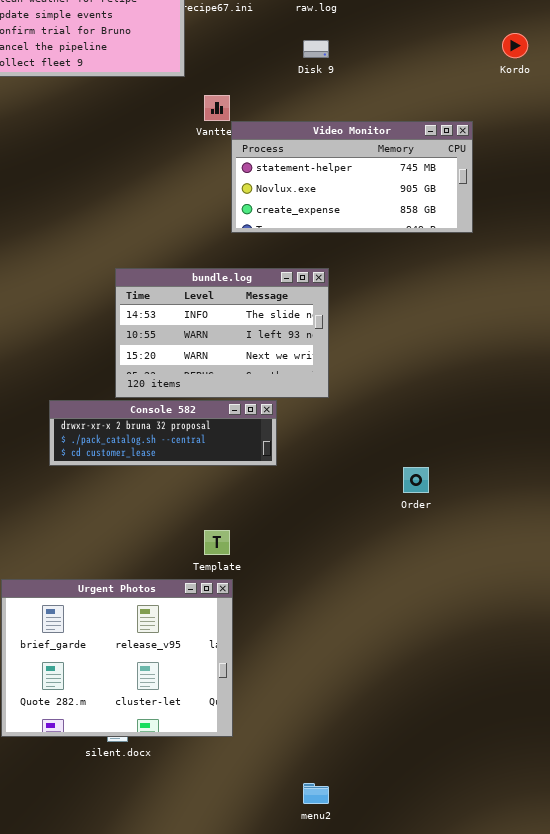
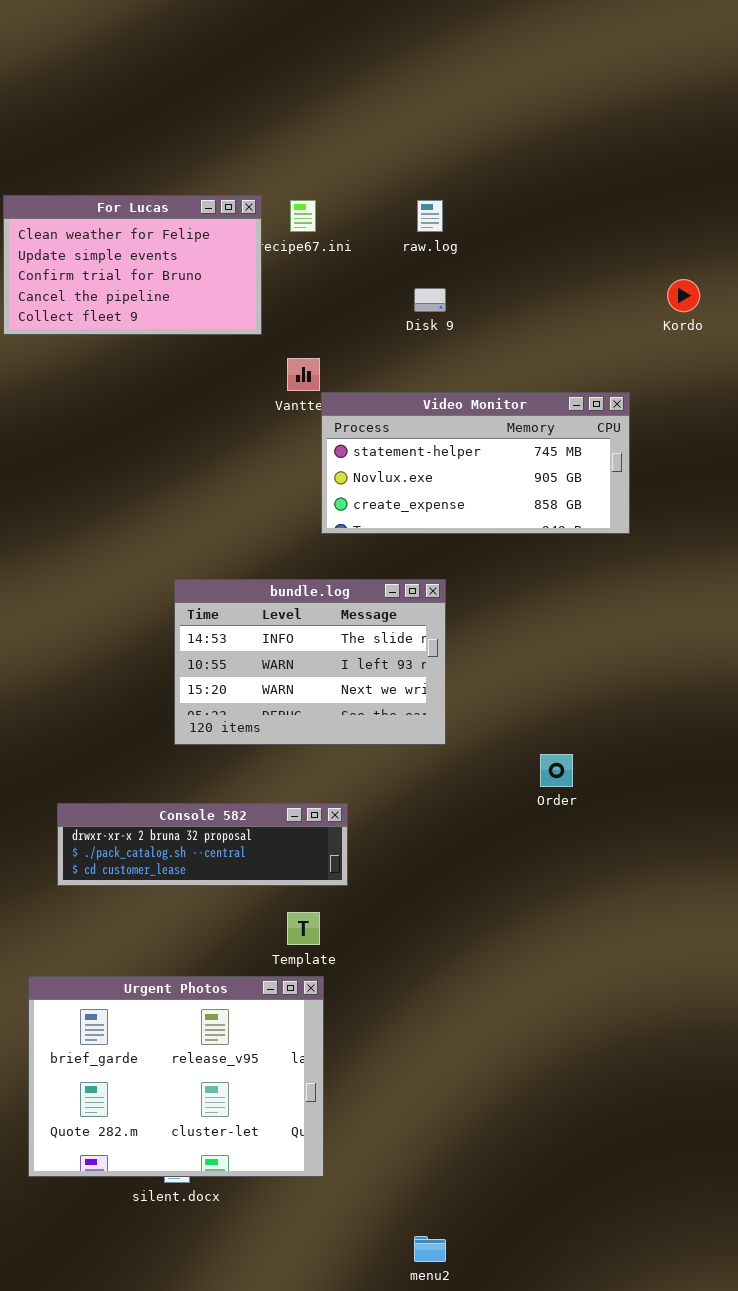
Console 582: [49,400,277,466] -> [57,803,348,886], moved
Order: [403,467,429,493] -> [540,754,573,787], moved

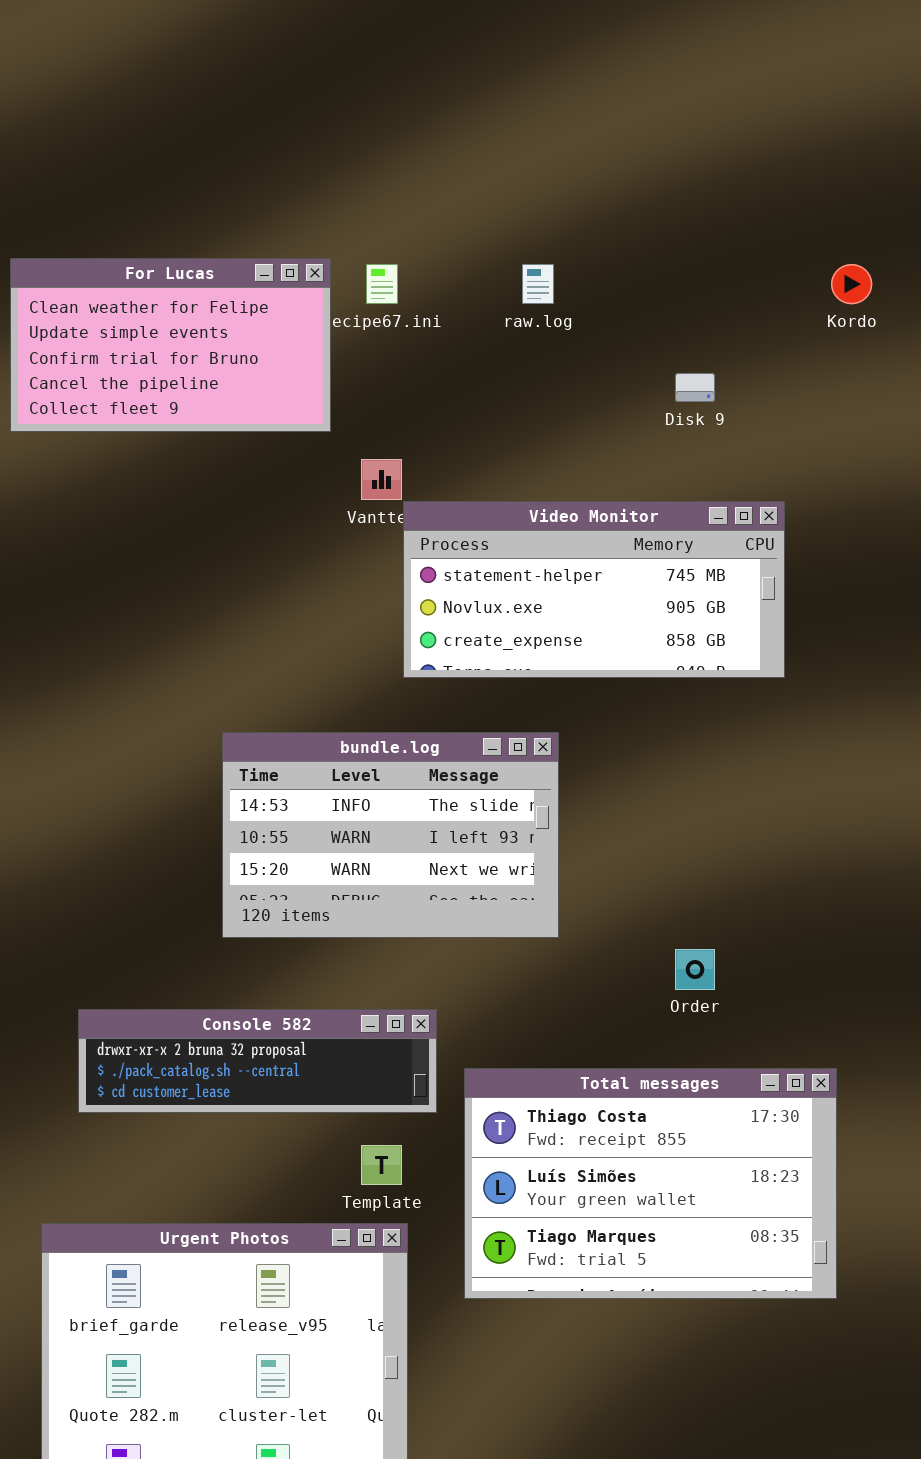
Kordo: [667,279,700,312] -> [831,264,872,304], moved
Disk 9: [414,288,446,312] -> [675,373,715,402], moved
Total messages: none -> [464,1068,837,1299], opened

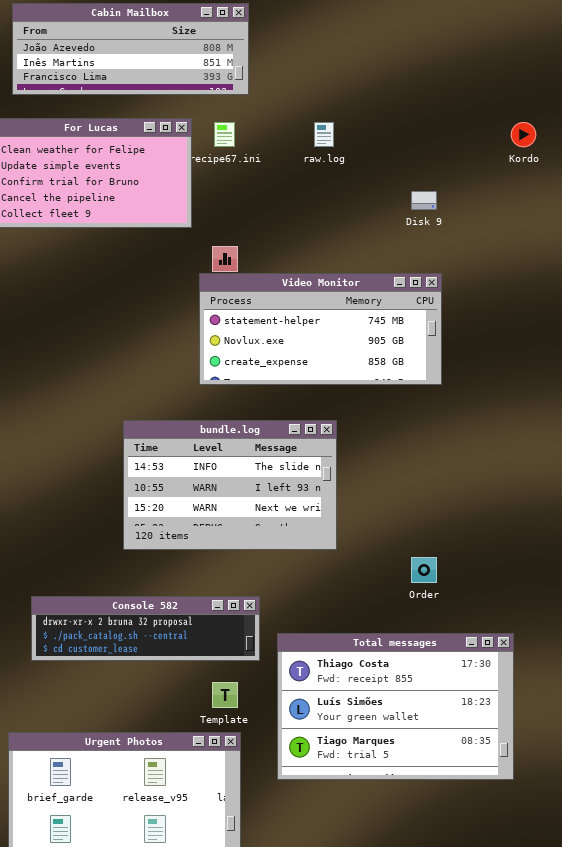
Cabin Mailbox: none -> [12,3,249,95], opened
Video Monitor: [403,501,785,678] -> [199,273,442,385], moved

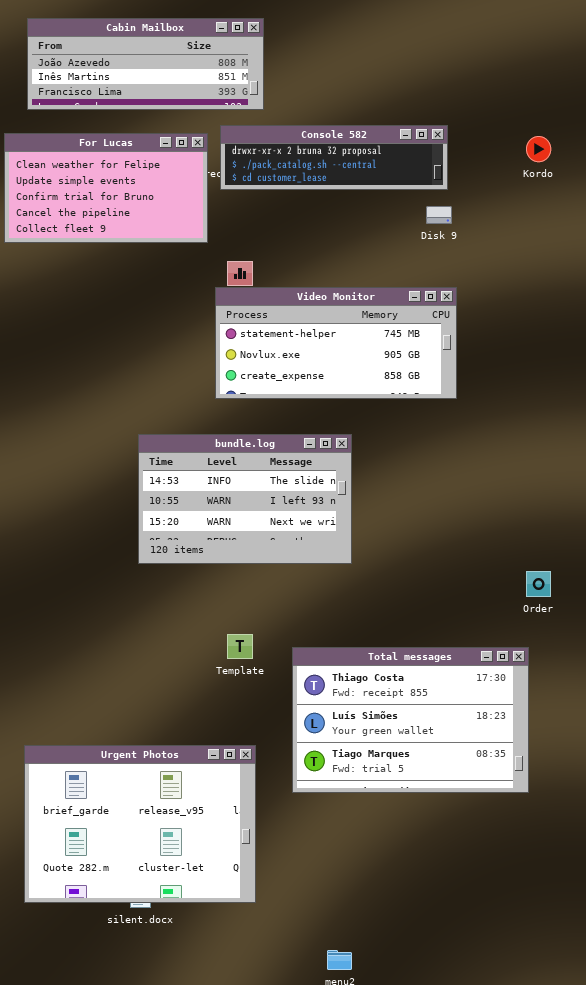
Order: [411,557,437,583] -> [526,571,551,597], moved
Console 582: [31,596,260,661] -> [220,125,448,190], moved
Template: [212,682,238,708] -> [227,634,253,659], moved

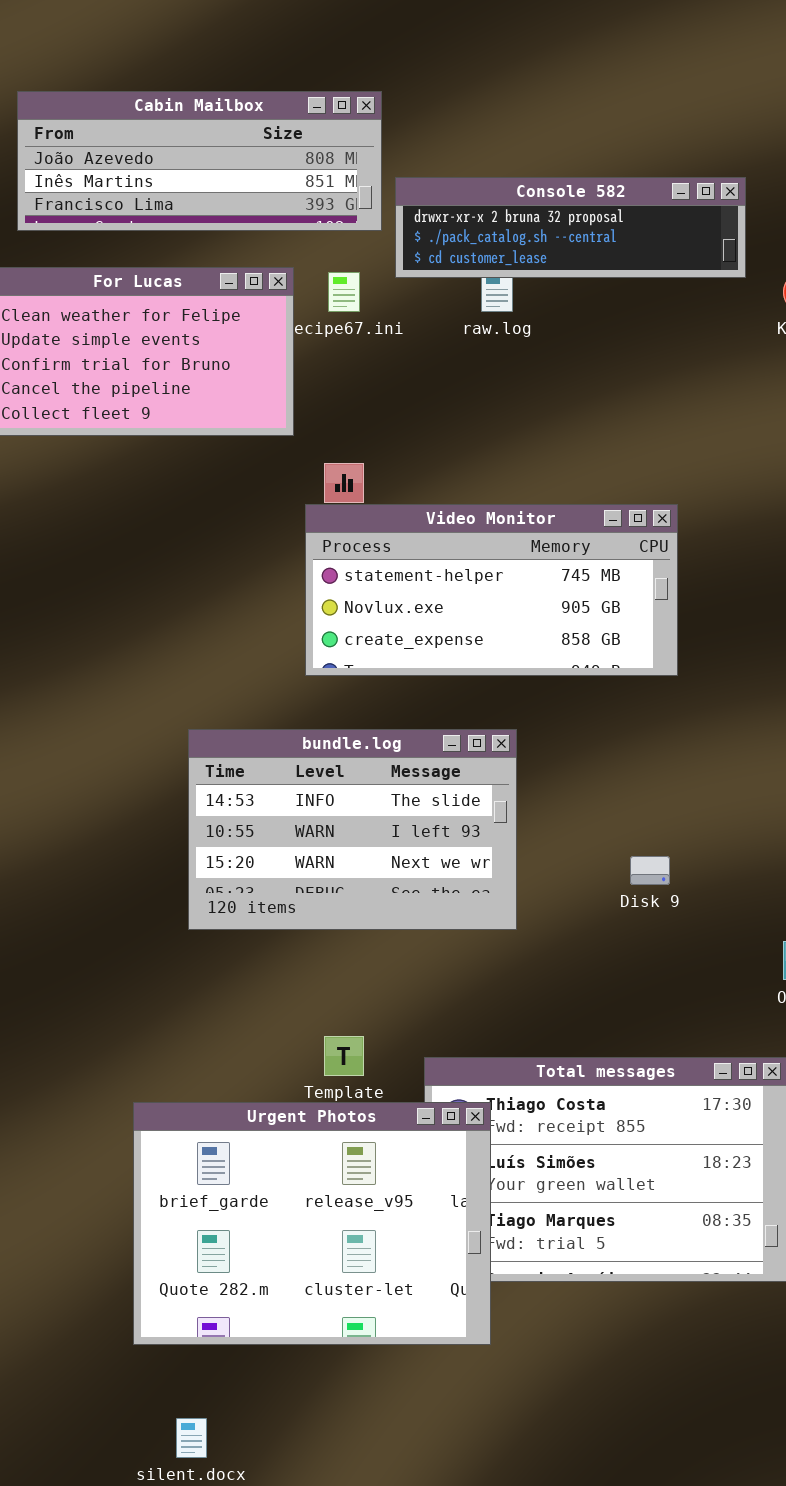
Console 582: [220,125,448,190] -> [395,177,746,278], moved
Disk 9: [426,206,452,224] -> [630,856,670,885], moved
Urgent Photos: [24,745,256,903] -> [133,1102,491,1345], moved

